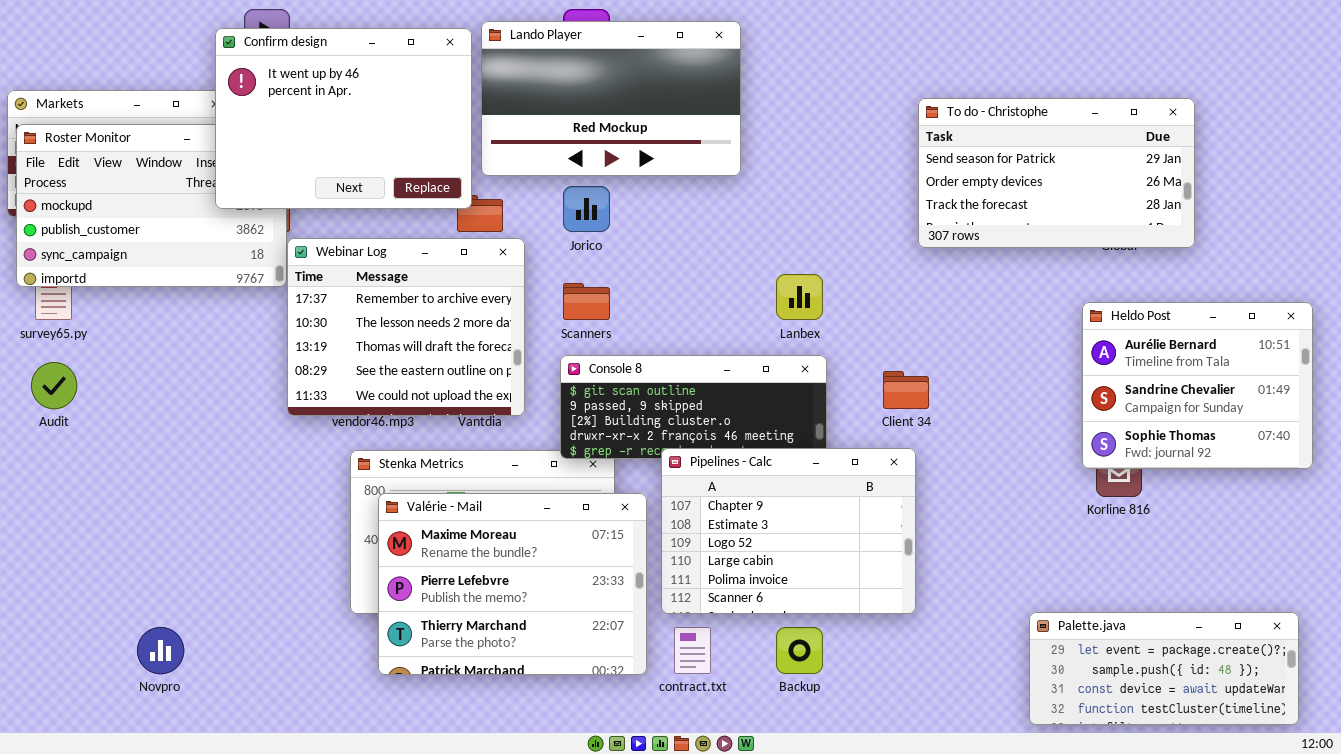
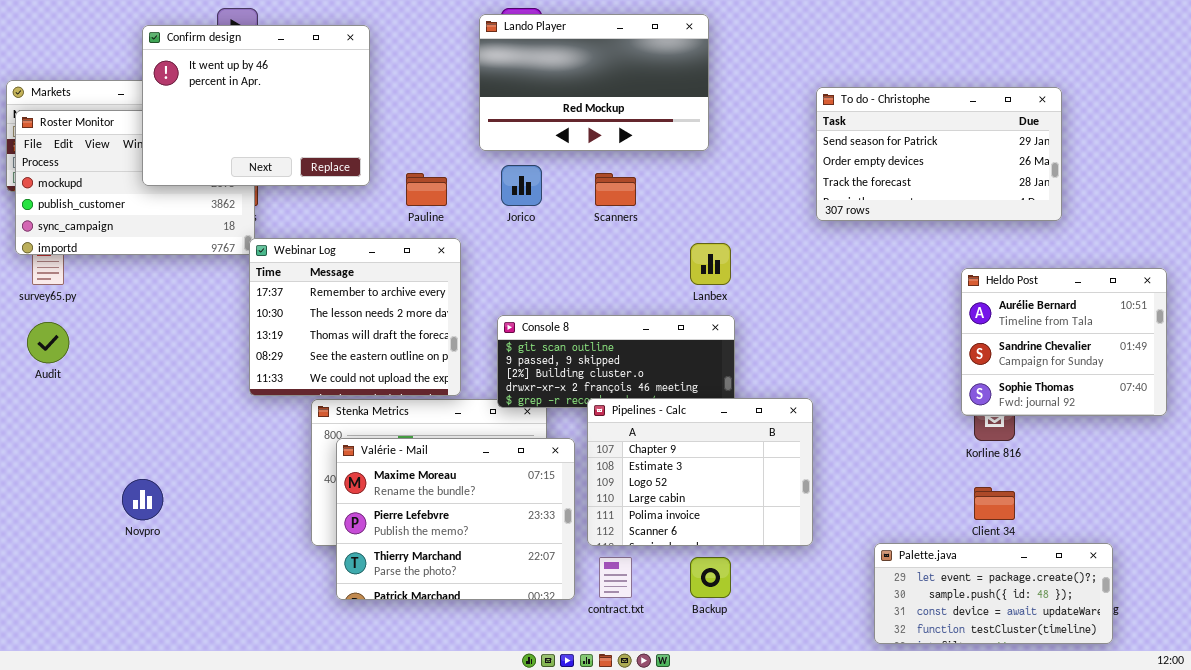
Lando Player: [481,21,741,176] -> [479,14,709,151], moved
Confirm design: [215,28,472,209] -> [142,25,370,186], moved
Webinar Log: [287,238,525,416] -> [249,238,461,396], moved
Scanners: [563,283,610,320] -> [595,173,636,206], moved
Client 34: [883,371,929,409] -> [974,487,1015,520], moved
Palette.java: [1029,612,1299,725] -> [874,543,1113,644], moved
Novpro: [137,627,184,674] -> [122,479,163,520], moved

